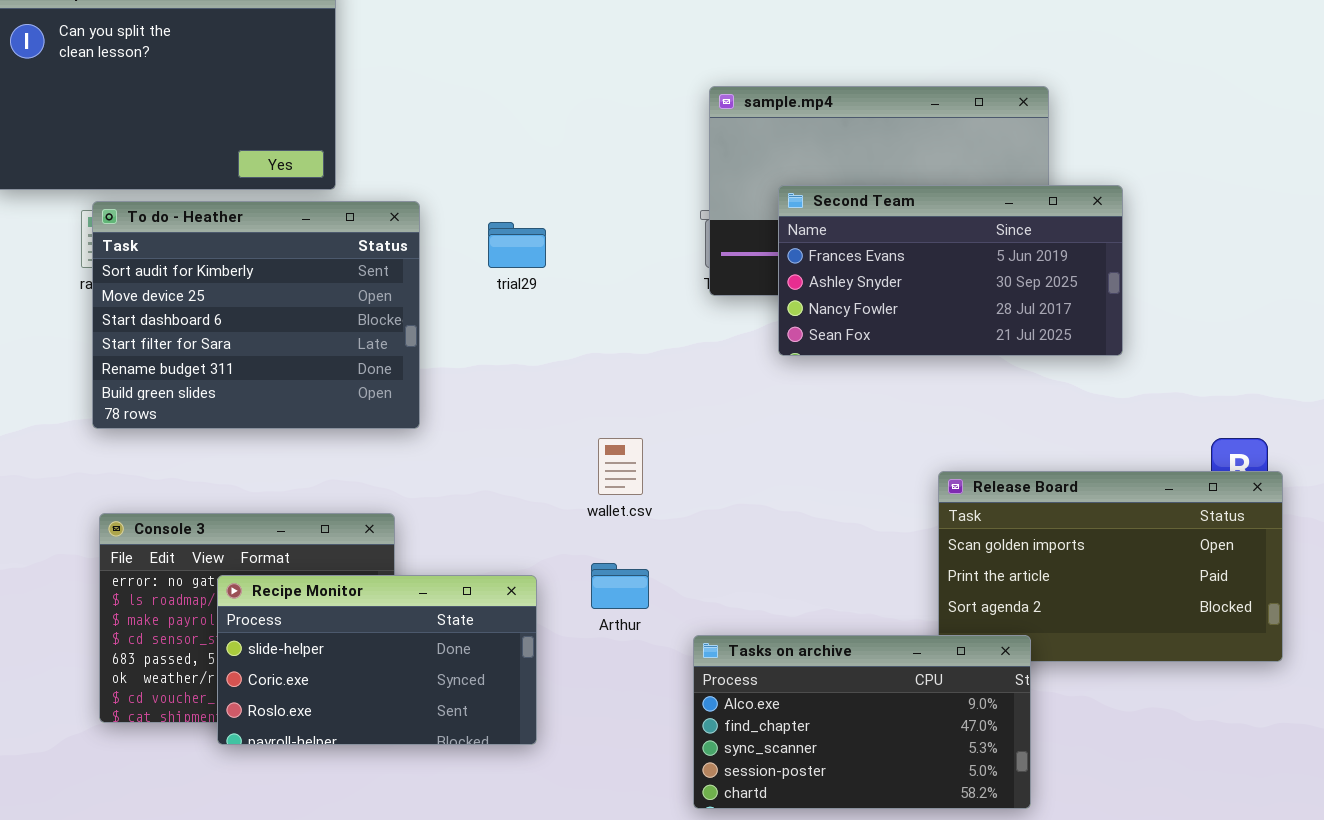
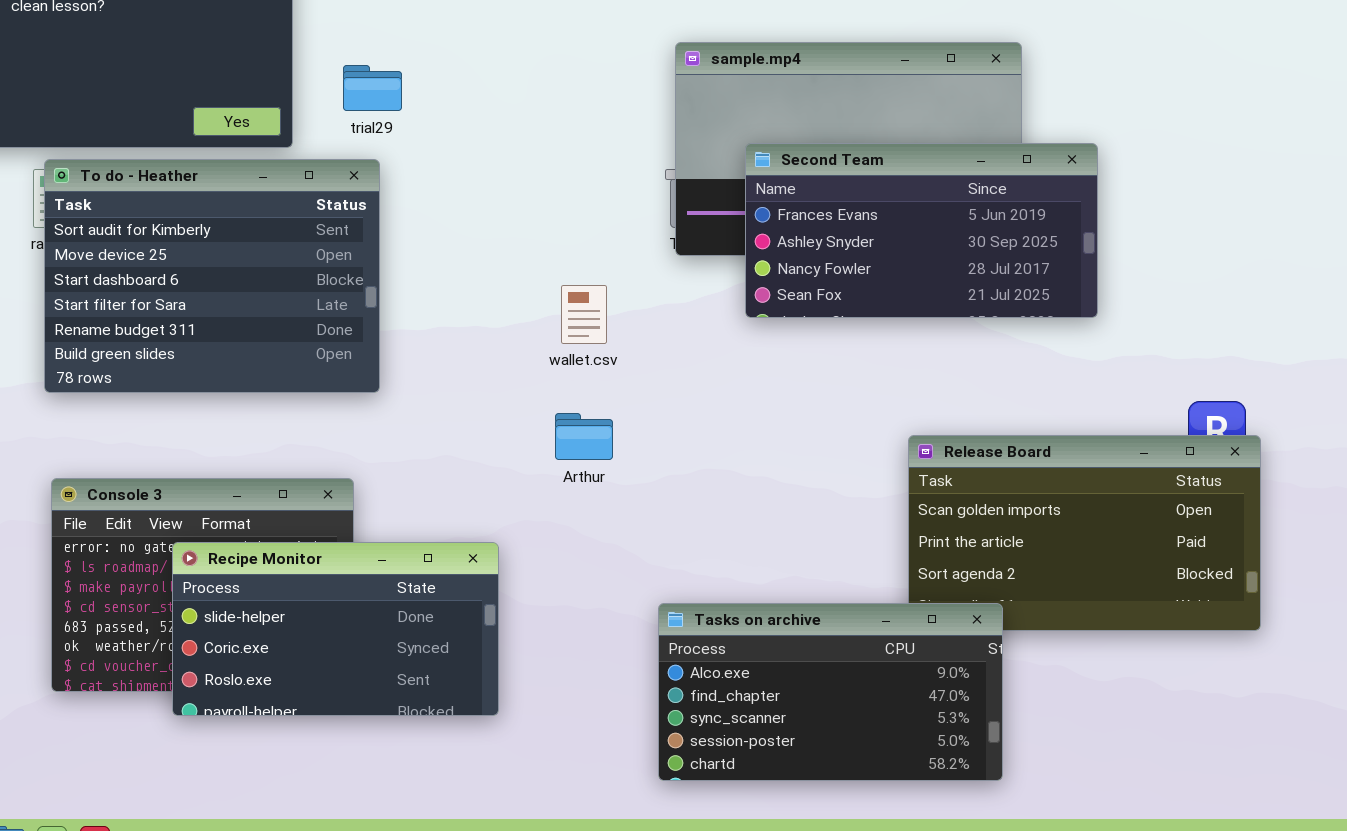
trial29: [488,222,546,268] -> [343,65,402,111], moved
wallet.csv: [598,438,643,495] -> [561,285,607,344], moved
Arthur: [591,563,649,609] -> [555,413,613,460], moved

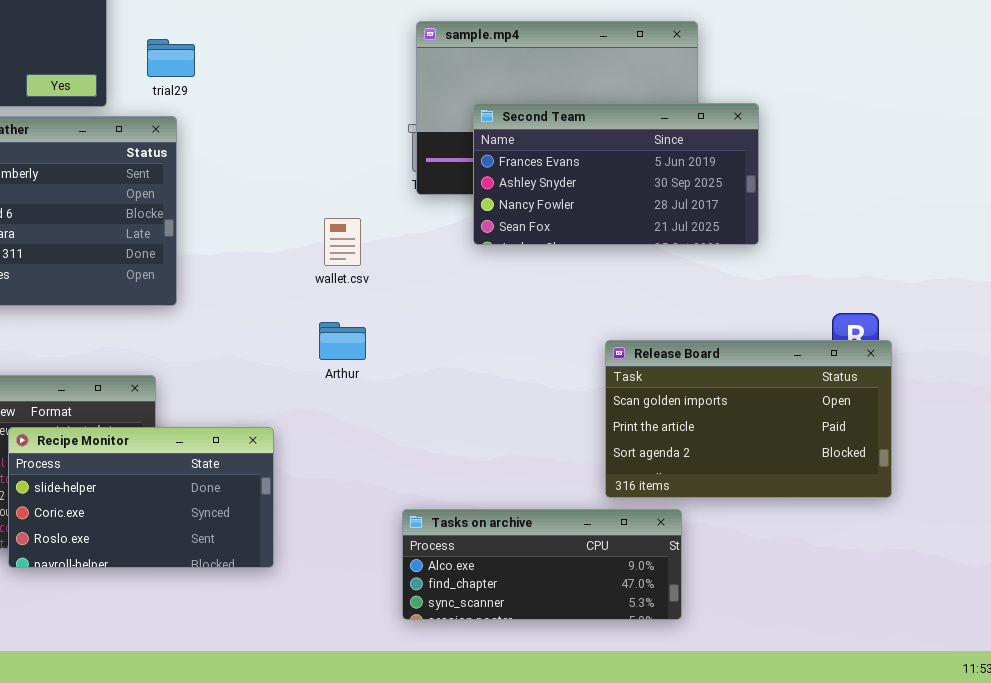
Tasks on archive: [658,603,1003,781] -> [402,509,682,620], resized

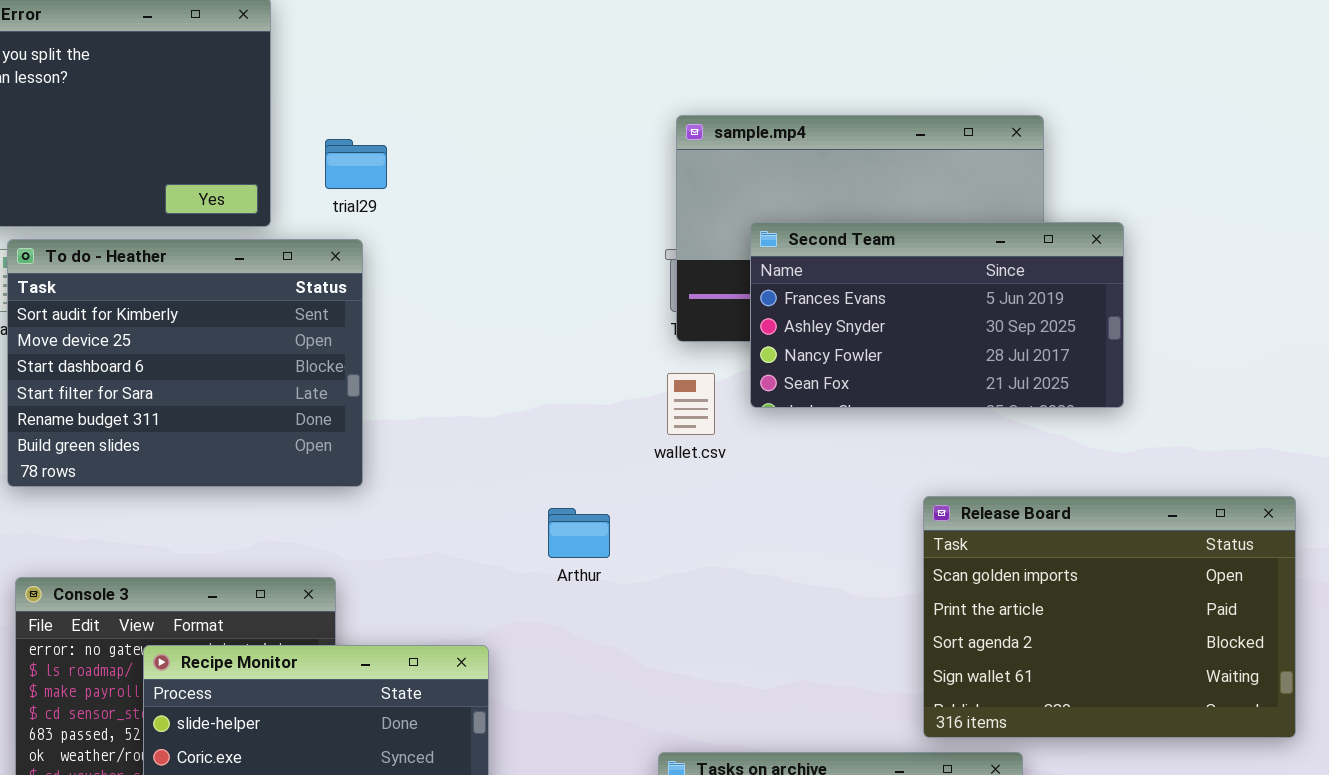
wallet.csv: [324,218,361,266] -> [667,373,715,435], moved
Release Board: [605,340,892,498] -> [923,496,1296,738], resized

